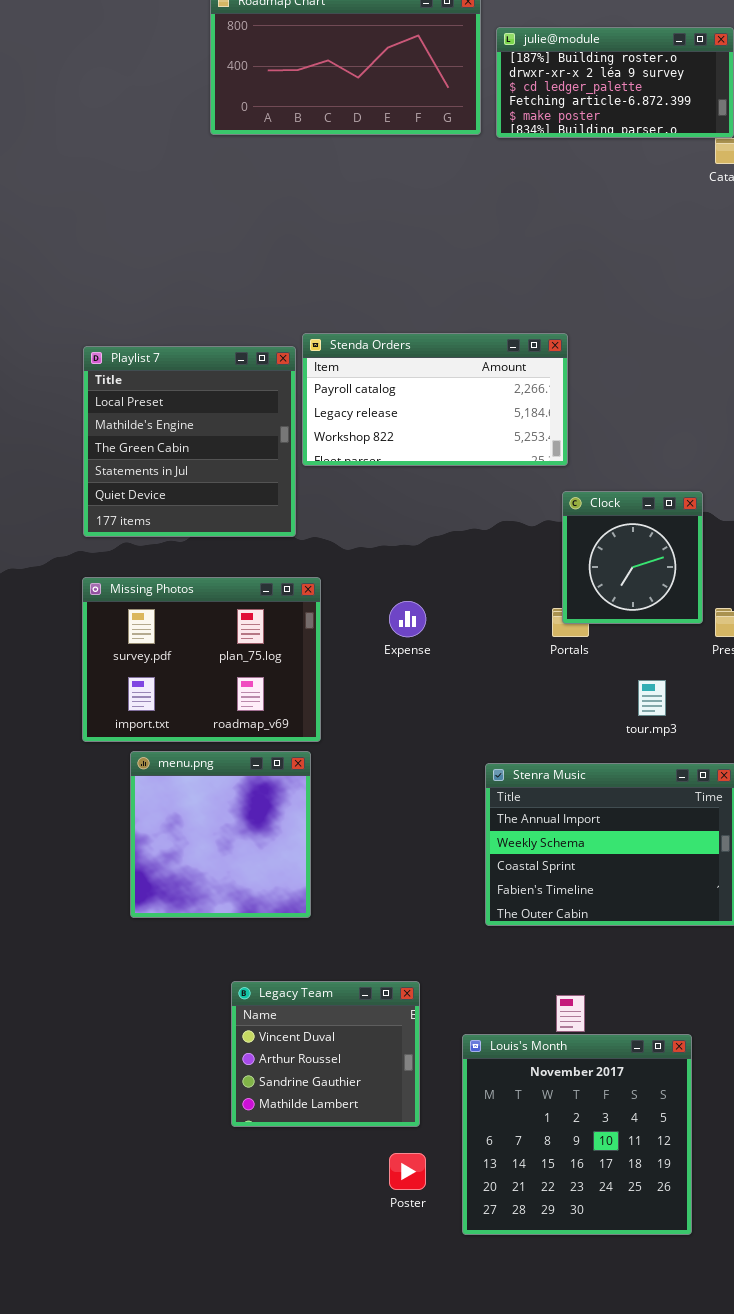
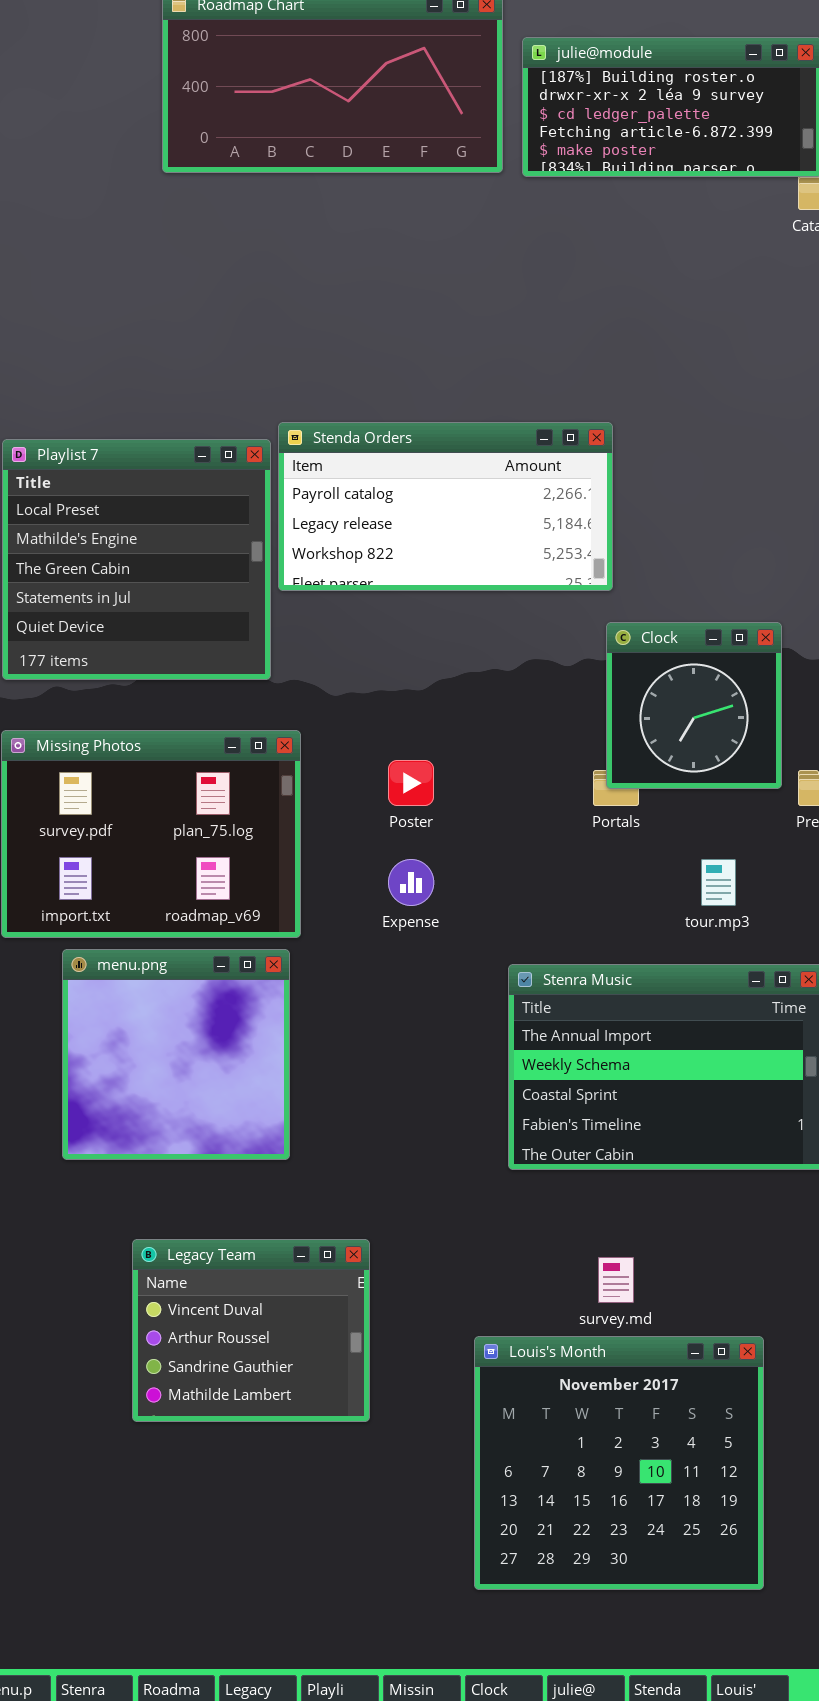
Expense: [389,601,426,637] -> [388,859,434,906], moved
Legacy Team: [231,981,420,1127] -> [132,1239,370,1422], moved
Louis's Month: [462,1034,692,1235] -> [474,1336,764,1590], moved
Poster: [389,1153,426,1190] -> [388,760,434,806], moved

